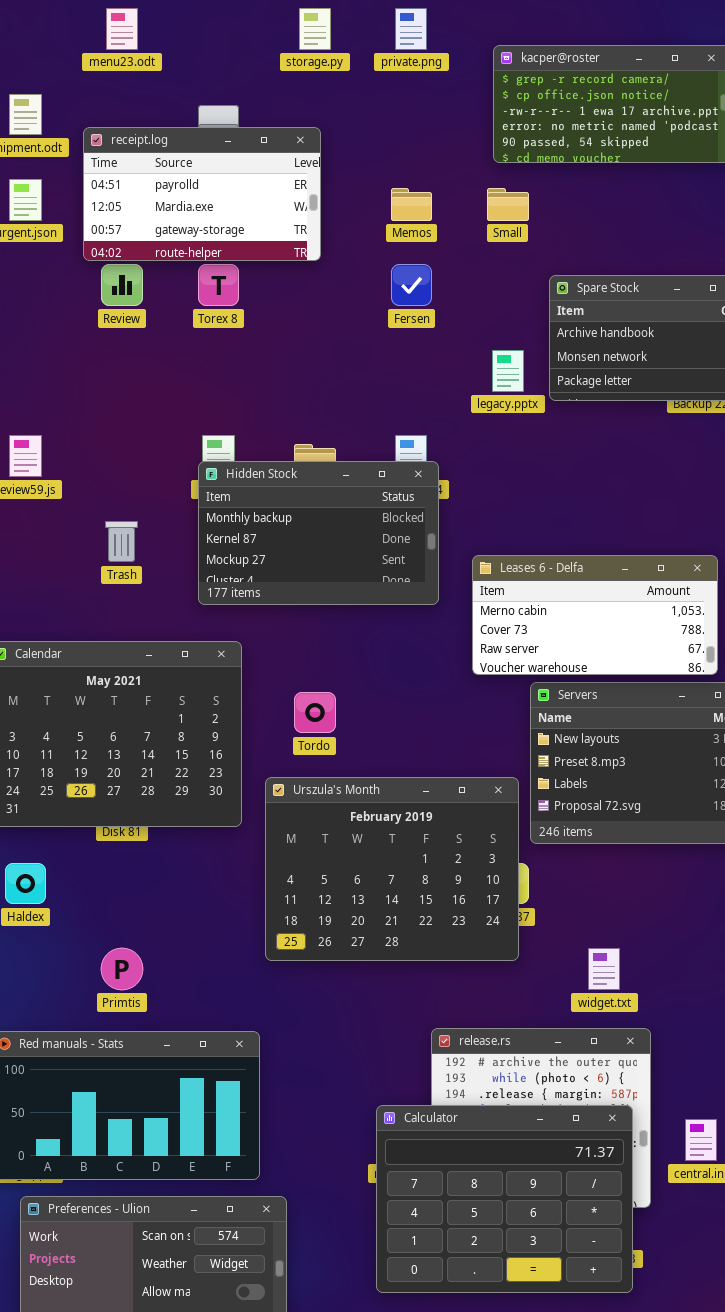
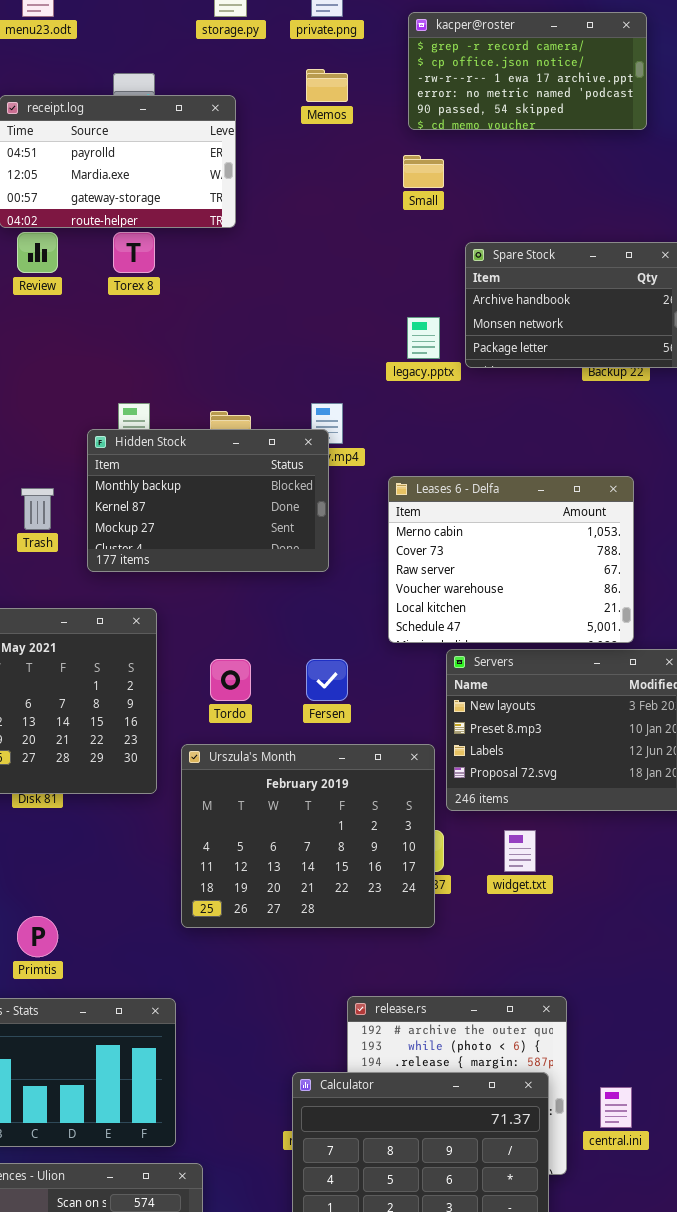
Memos: [391,188,432,221] -> [306,69,348,102], moved
Fersen: [391,264,432,306] -> [306,659,348,701], moved
Hidden Stock: [198,461,439,605] -> [87,429,329,572], moved
Leases 6 - Delfa: [472,555,718,675] -> [388,476,634,643], resized
widget.txt: [588,948,620,990] -> [504,830,536,872], moved

